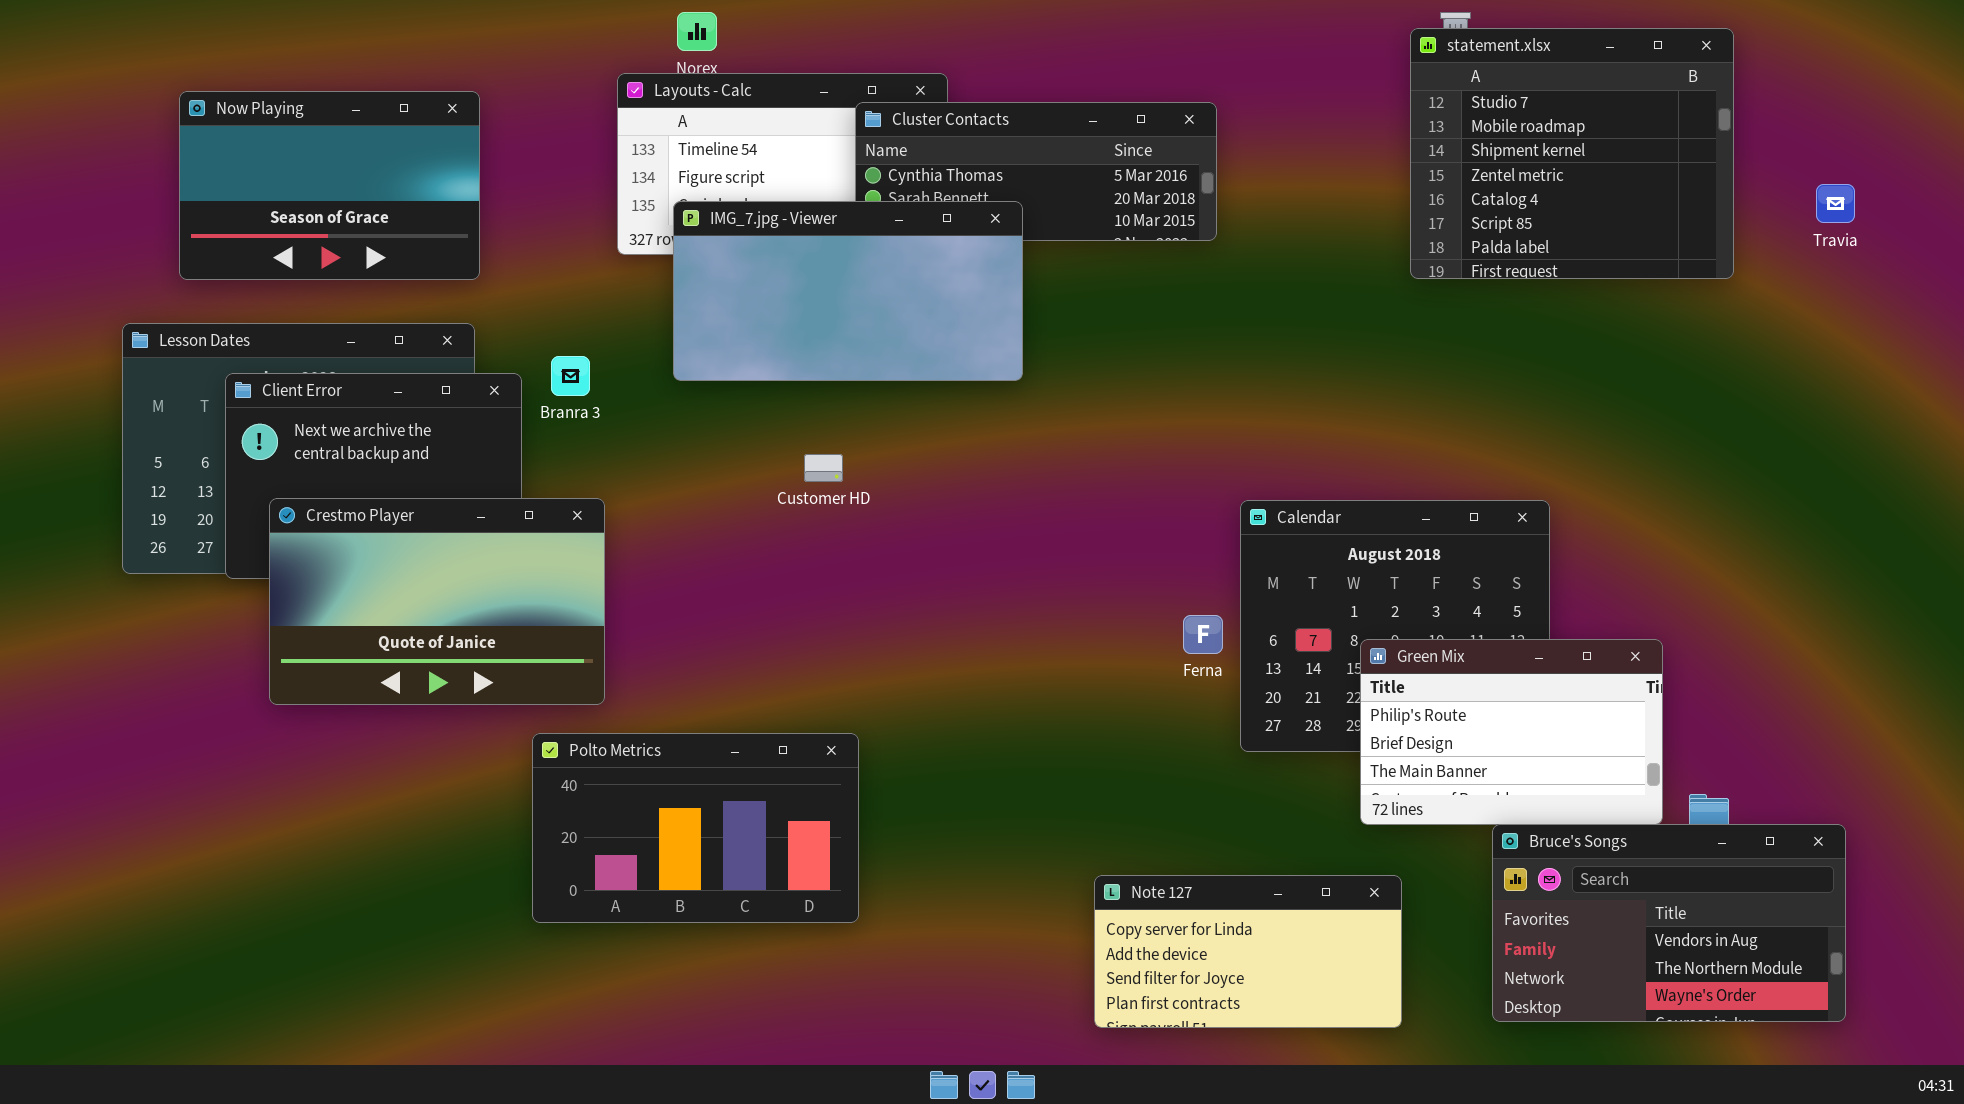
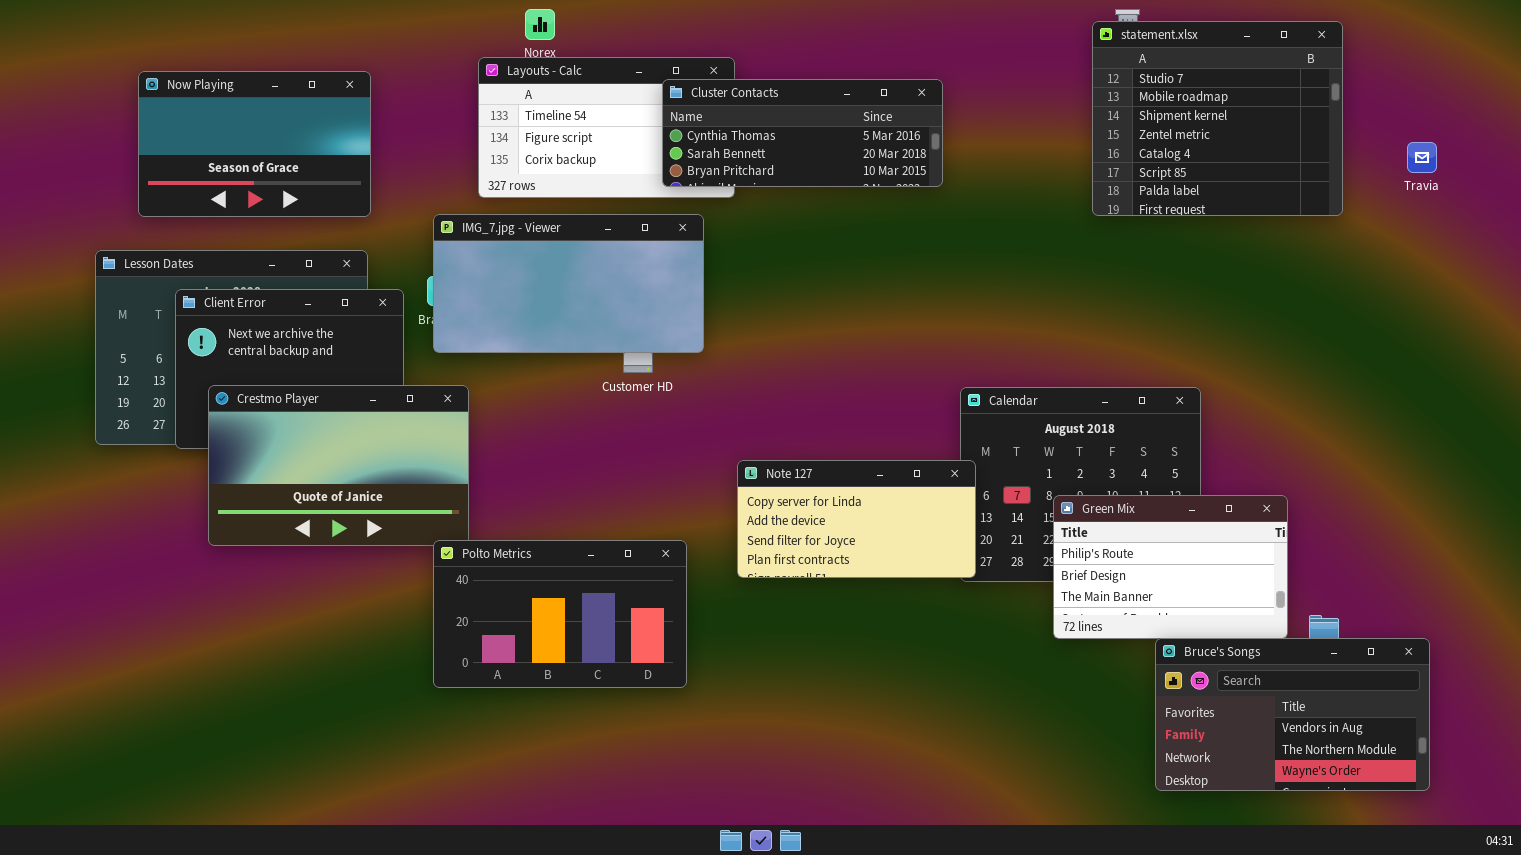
IMG_7.jpg - Viewer: [673,201,1023,381] -> [433,214,704,353], moved
Polto Metrics: [532,733,859,923] -> [433,540,687,688], moved
Note 127: [1094,875,1402,1028] -> [737,460,976,578], moved

